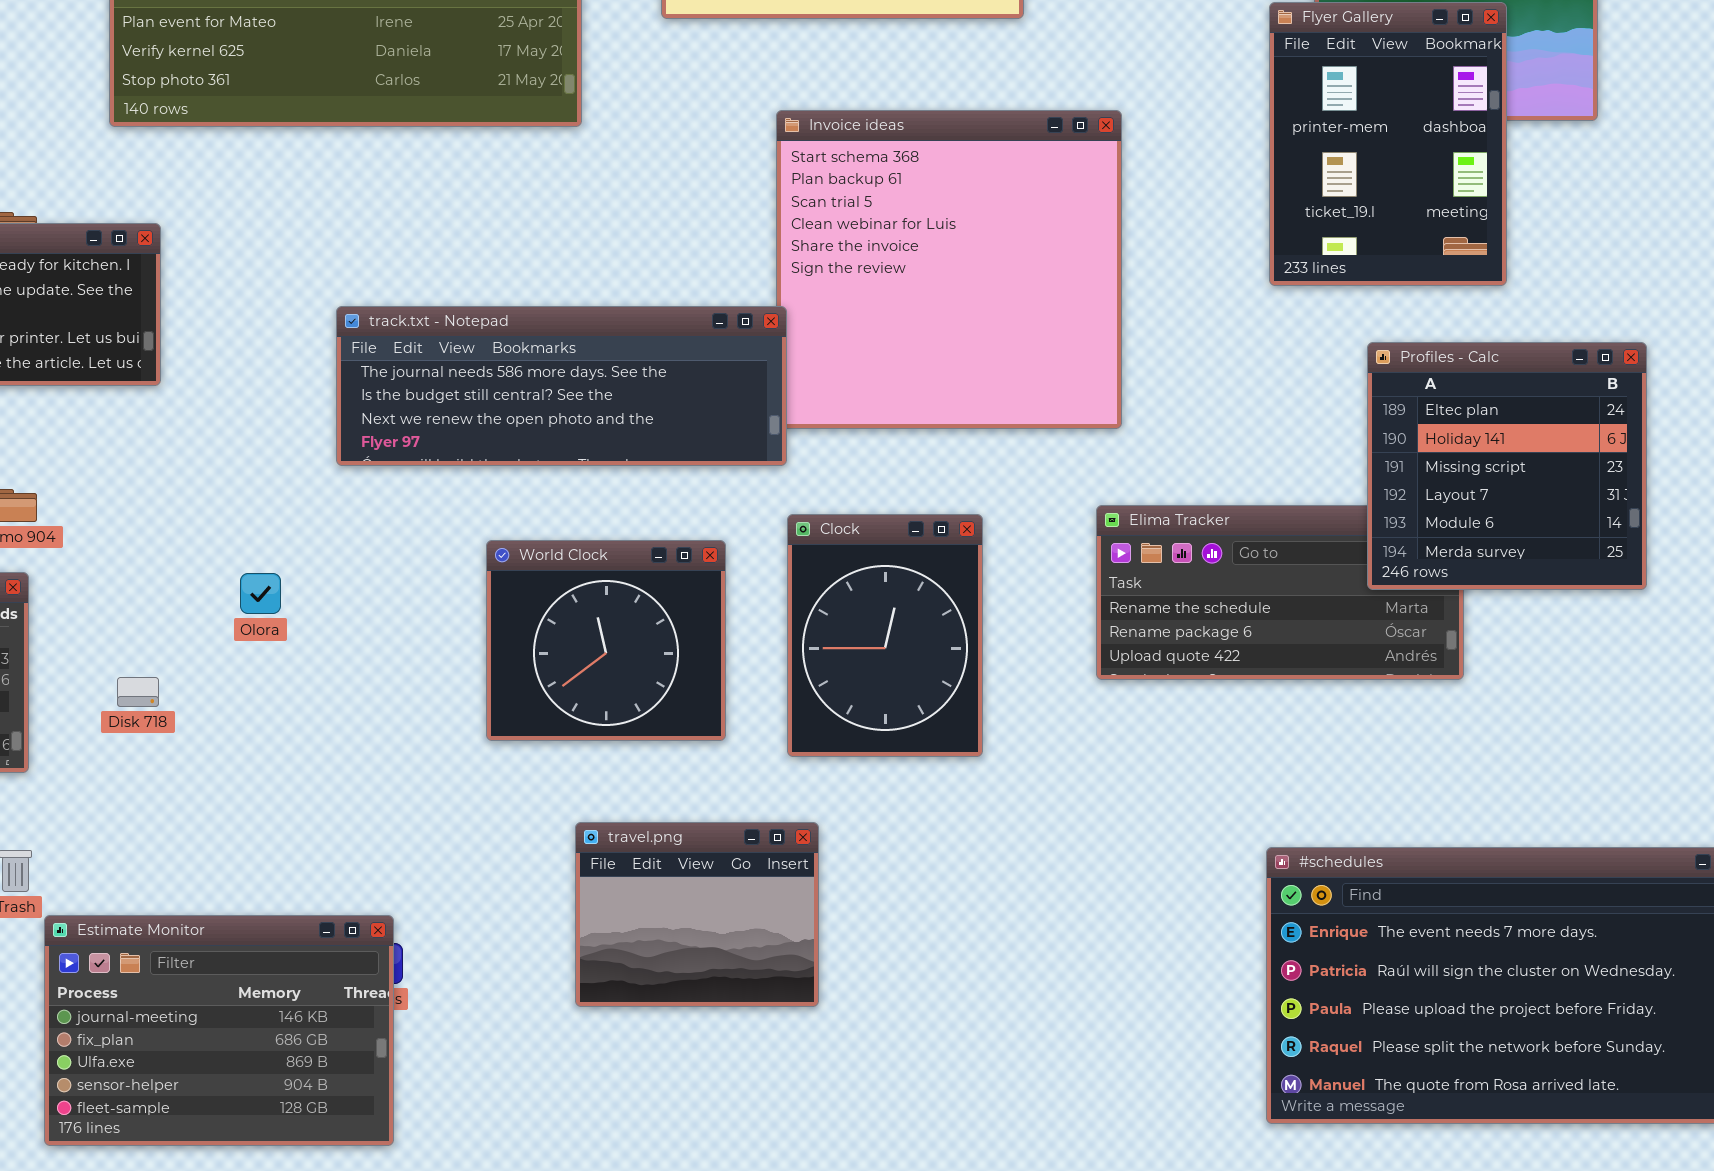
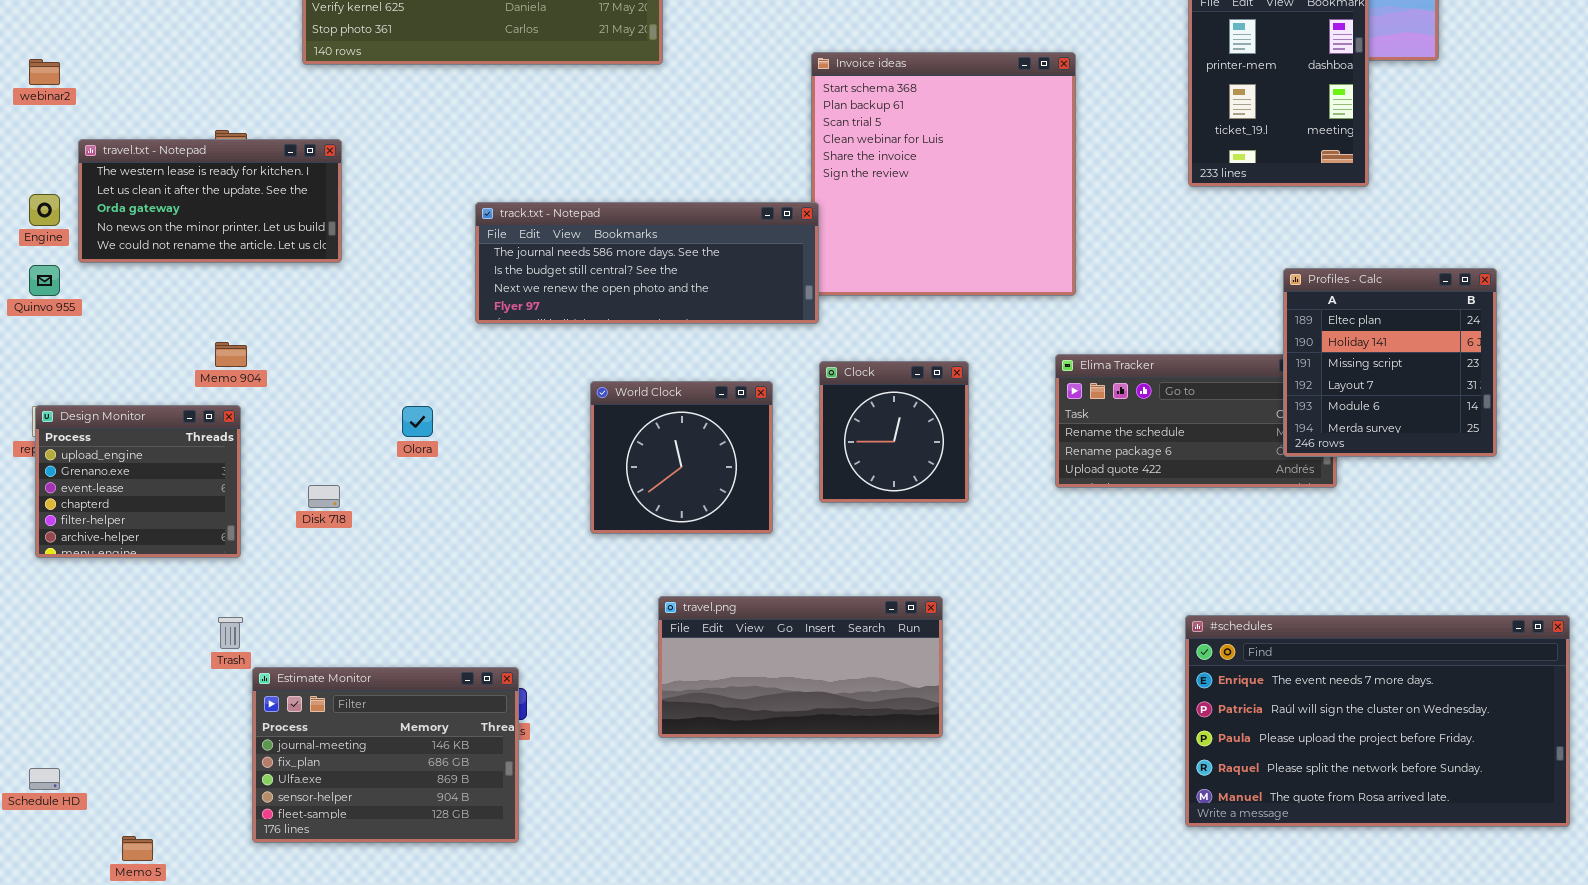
Profiles - Calc: [1367,342,1647,590] -> [1283,268,1497,457], moved
Clock: [787,514,983,757] -> [819,361,969,503], resized
travel.png: [575,822,819,1007] -> [658,596,943,738], resized

